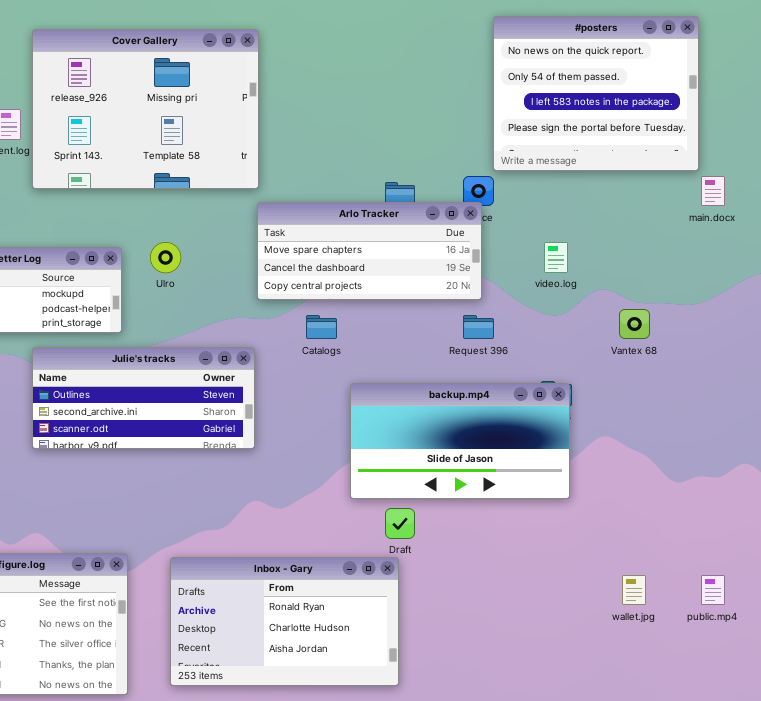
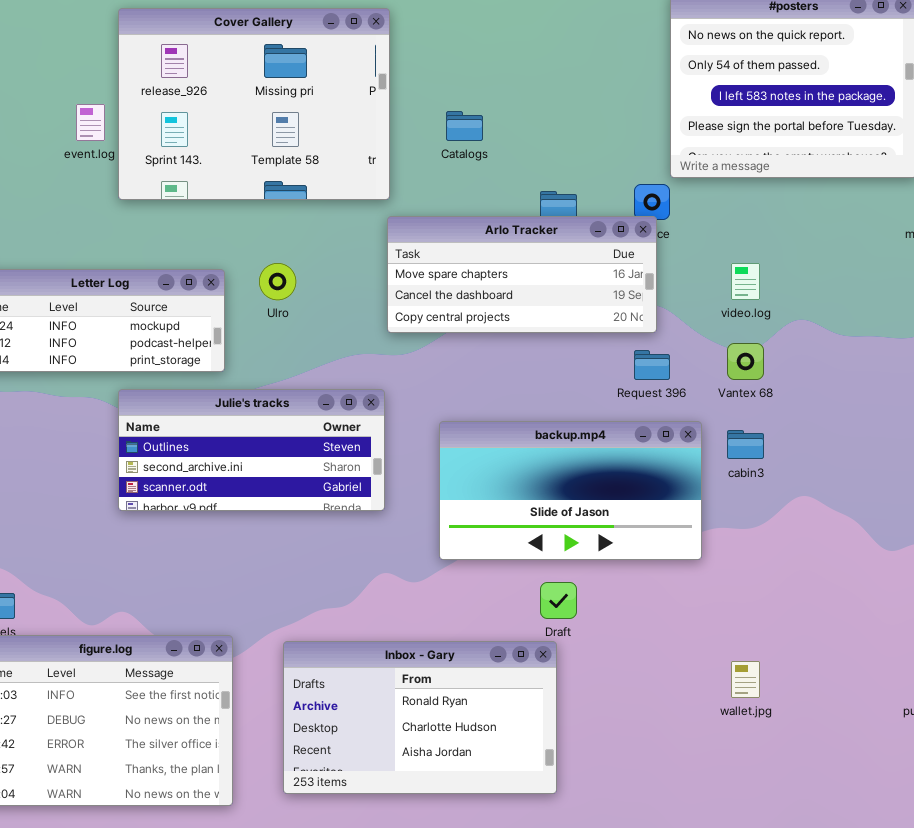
Vantex 68: [619,309,650,339] -> [727,343,764,380], moved
Catalogs: [306,315,337,339] -> [446,111,483,141], moved
backup.mp4: [350,383,570,499] -> [439,421,702,560], moved
wallet.jpg: [622,575,646,605] -> [731,661,760,698], moved

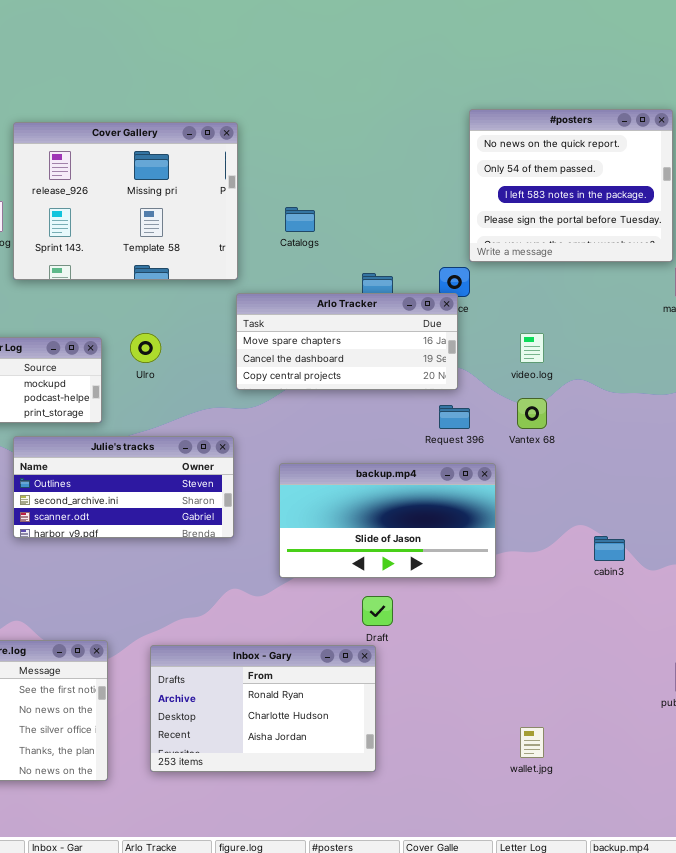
cabin3: [727,430,764,459] -> [594,536,625,561], moved
wallet.jpg: [731,661,760,698] -> [520,727,544,758], moved

